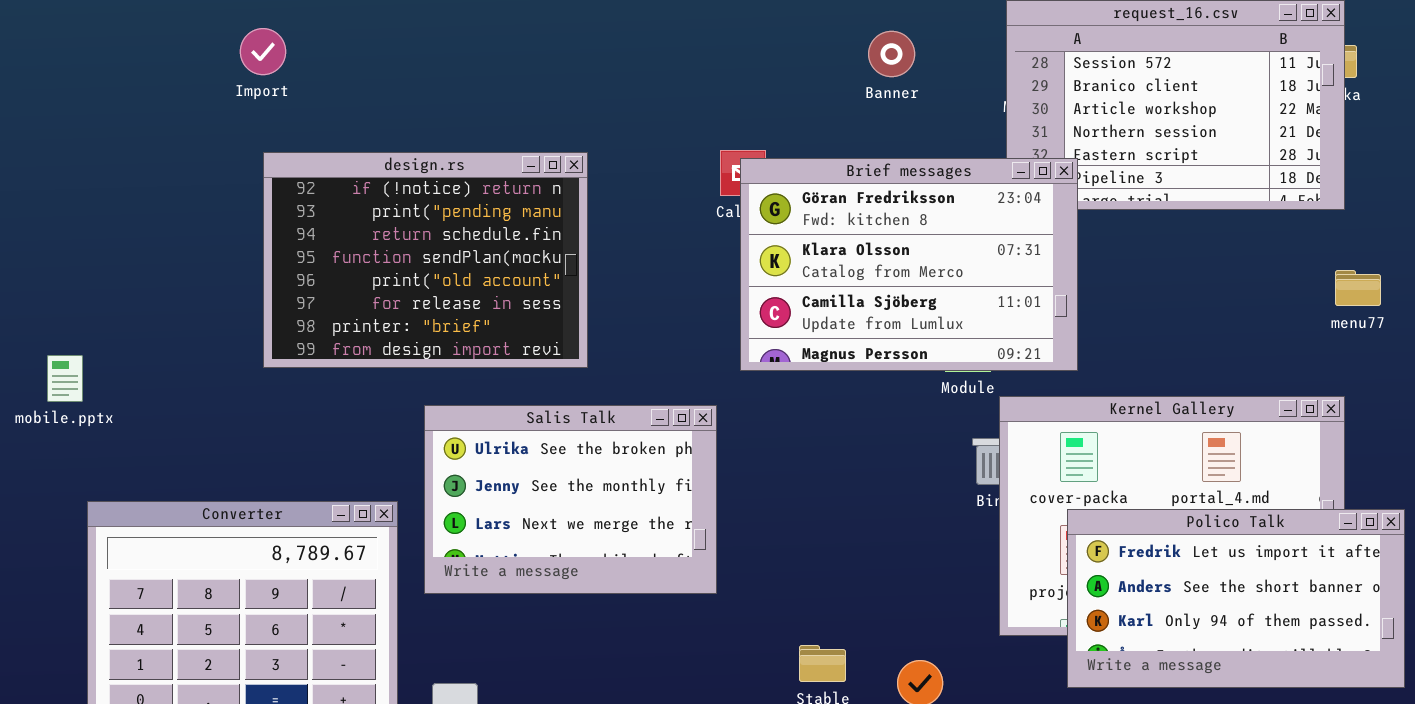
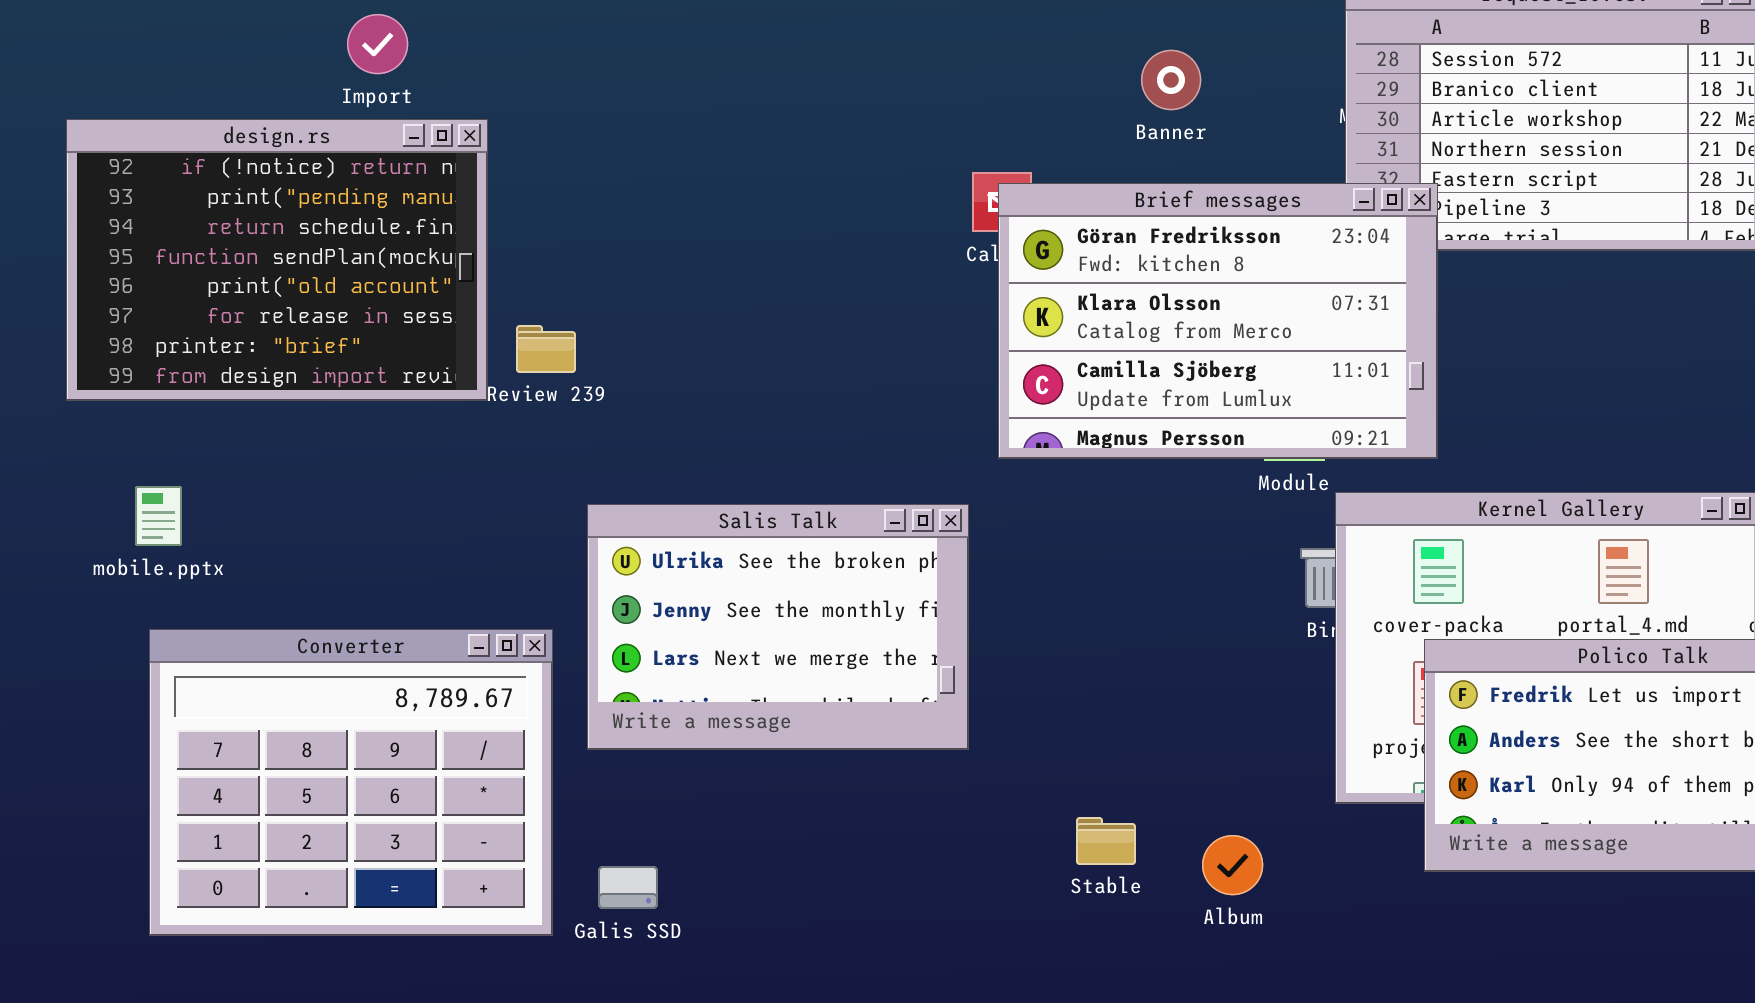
Banner: [868,31,915,77] -> [1141,50,1201,110], moved
design.rs: [263,152,588,368] -> [66,119,488,401], moved
mobile.pptx: [47,355,83,402] -> [135,486,182,546], moved

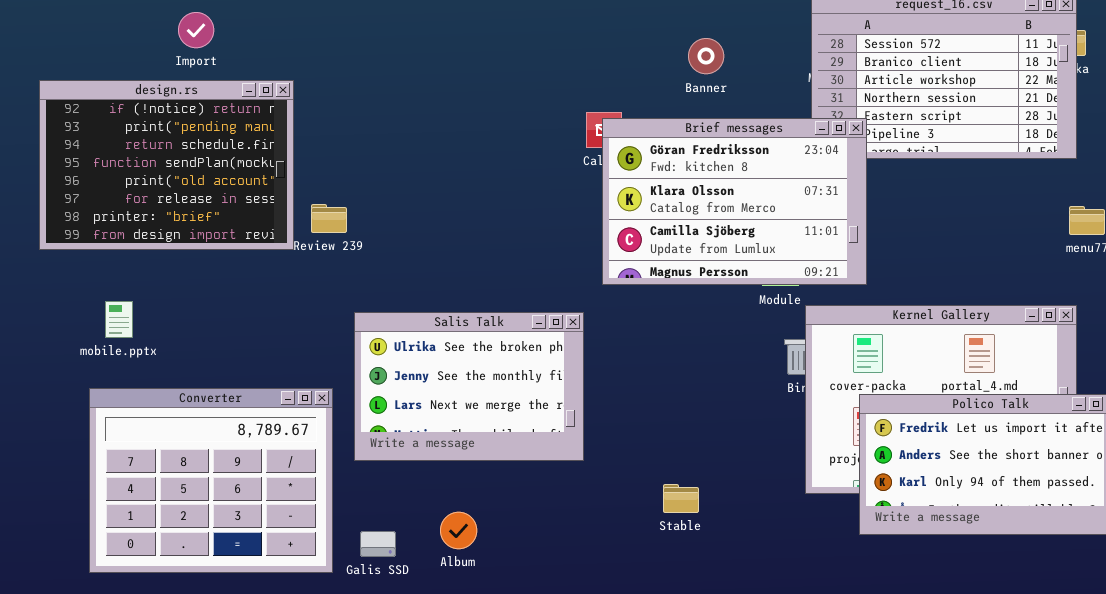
Import: [347,14,408,74] -> [178,12,214,48], moved
mobile.pptx: [135,486,182,546] -> [105,301,133,338], moved
Stable: [1076,817,1136,865] -> [663,484,699,513], moved
Album: [1202,835,1263,895] -> [440,512,477,549], moved

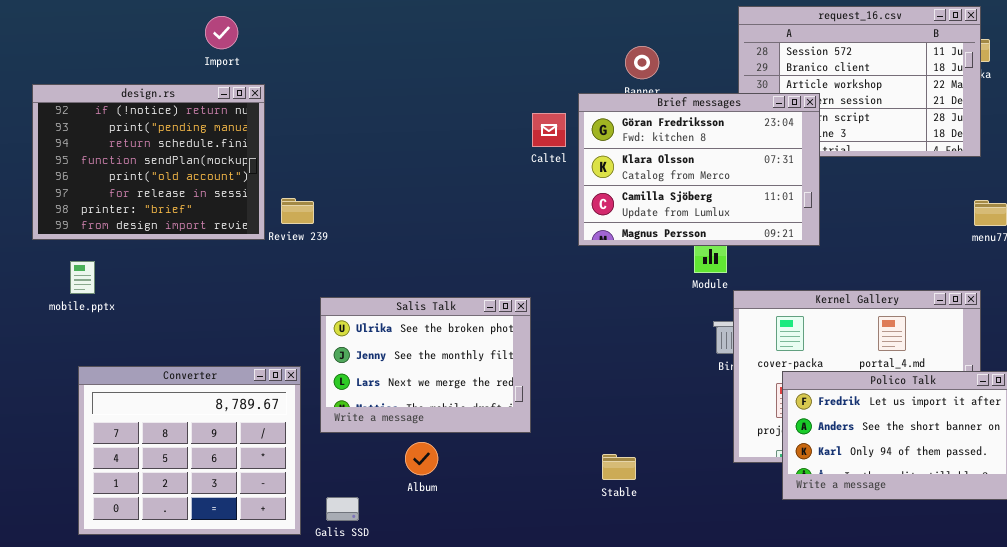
Import: [178,12,214,48] -> [205,16,238,49], moved
Brief messages: [602,118,867,285] -> [578,93,820,246], moved
mobile.pptx: [105,301,133,338] -> [70,261,95,294], moved
Album: [440,512,477,549] -> [405,442,438,475], moved

